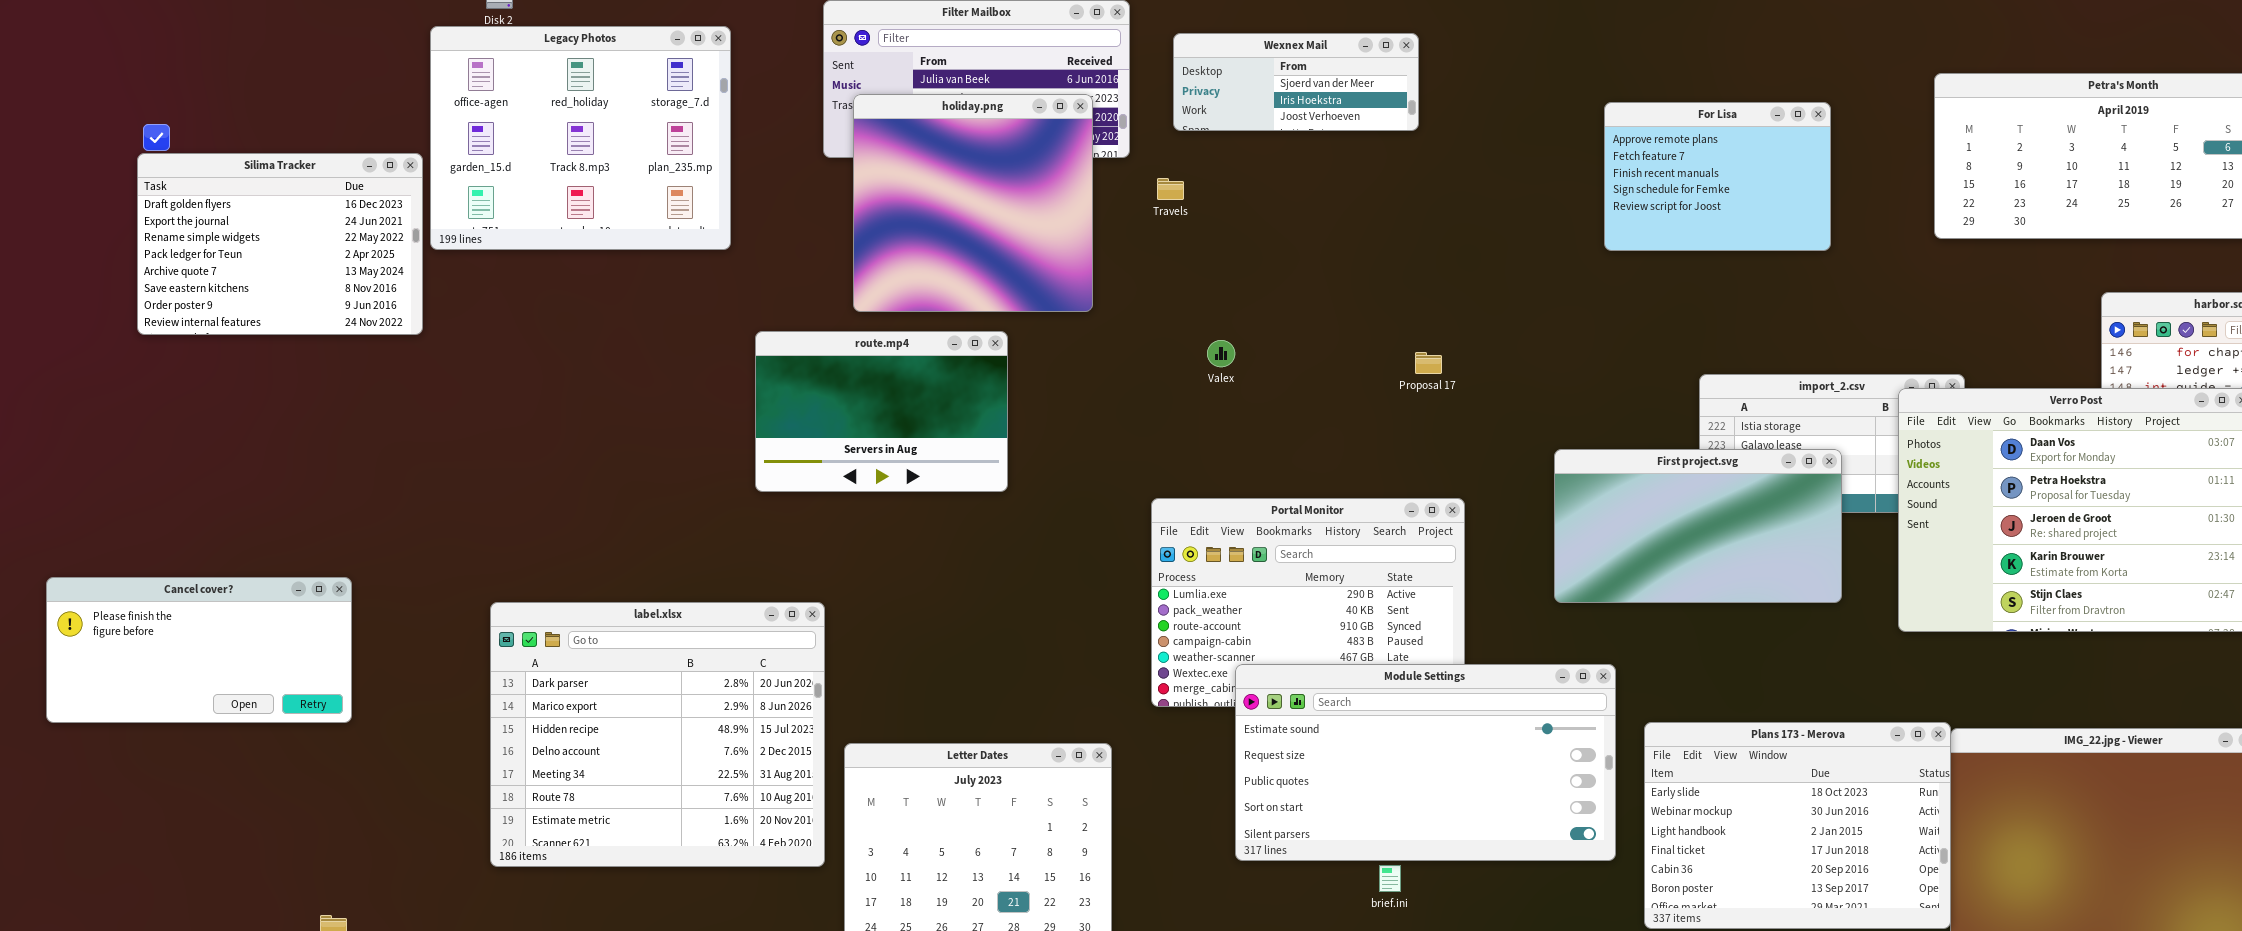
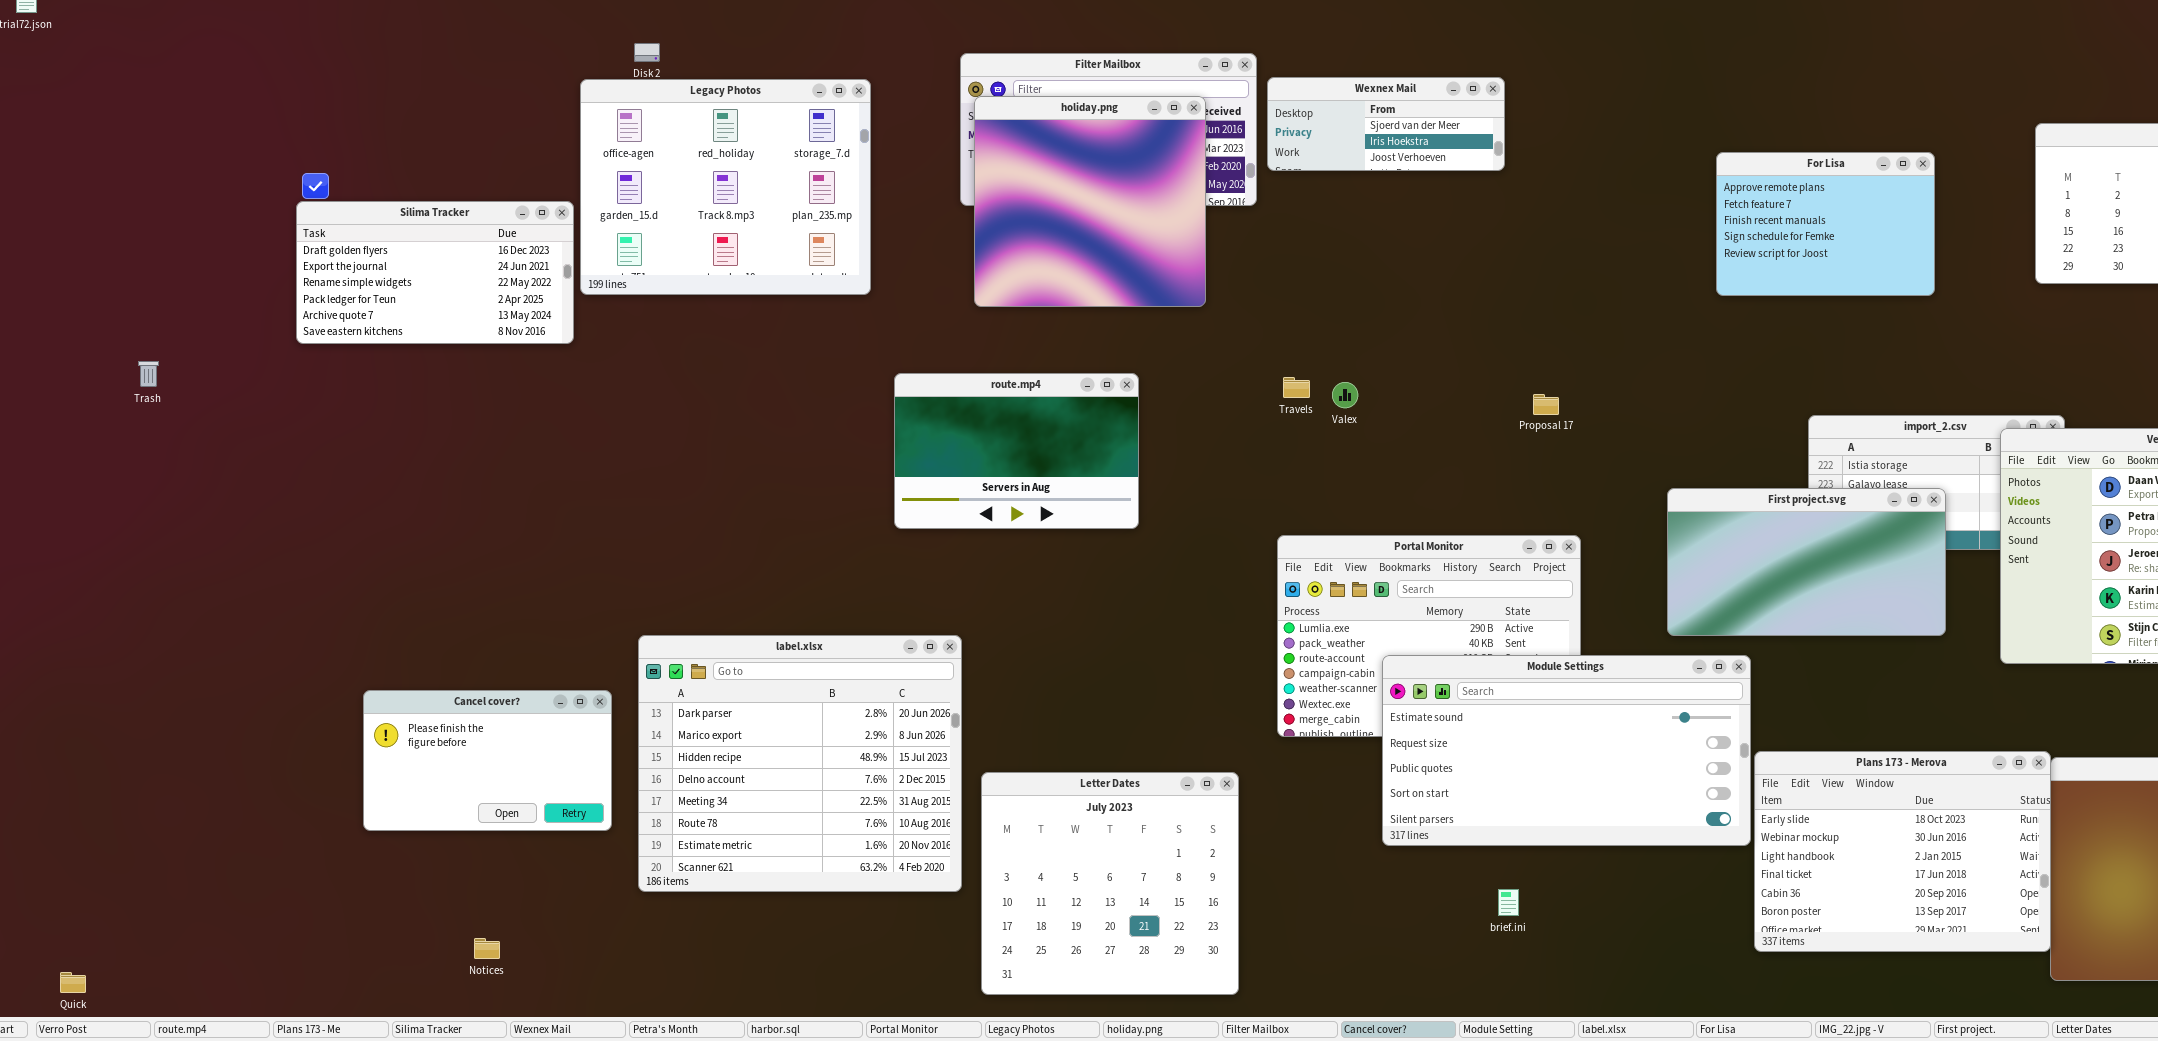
Wexnex Mail: [1173,33,1419,131] -> [1267,77,1505,171], moved
holiday.png: [853,94,1093,312] -> [974,96,1206,307], moved
Silima Tracker: [137,153,423,335] -> [296,201,574,344], resized
Travels: [1157,178,1184,200] -> [1283,377,1310,398], moved
Cancel cover?: [46,577,352,723] -> [363,690,612,831], moved, resized
Module Settings: [1235,664,1616,861] -> [1382,655,1751,846], moved

